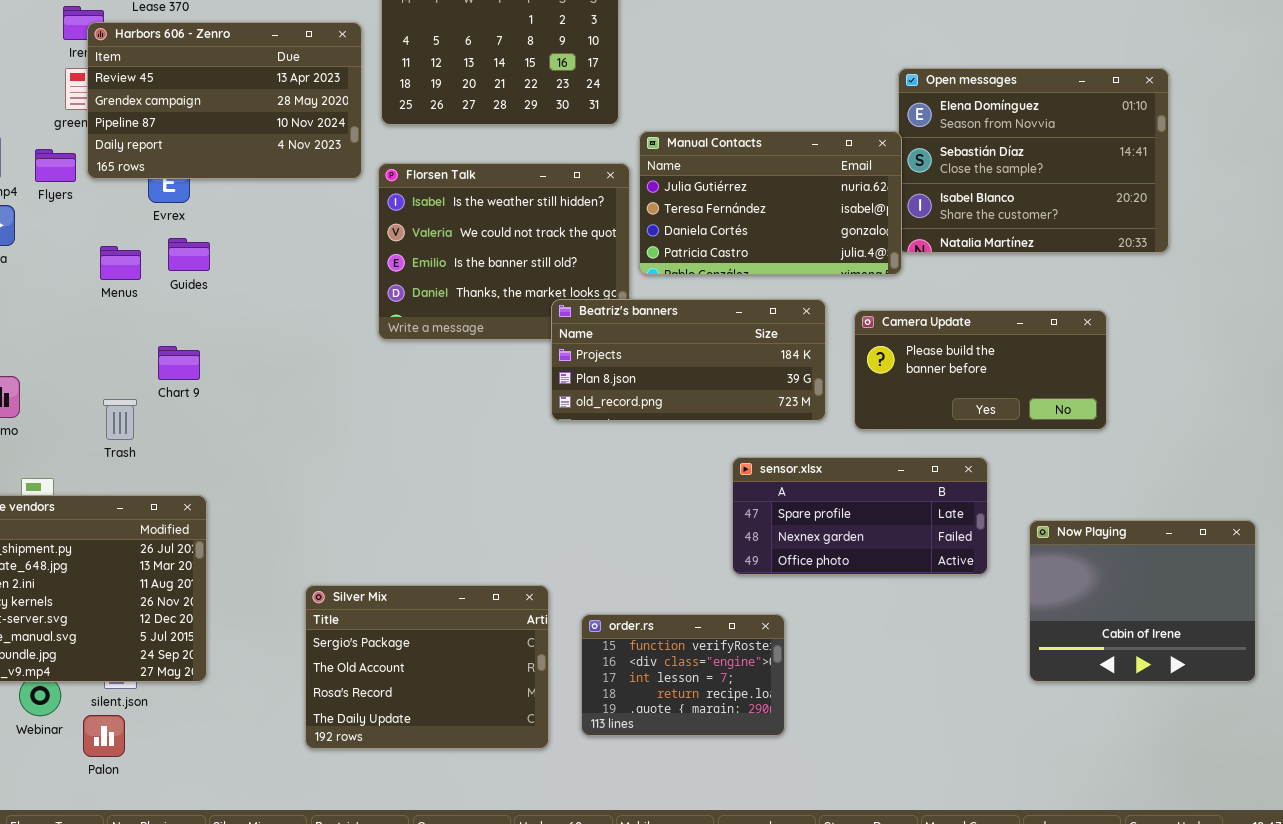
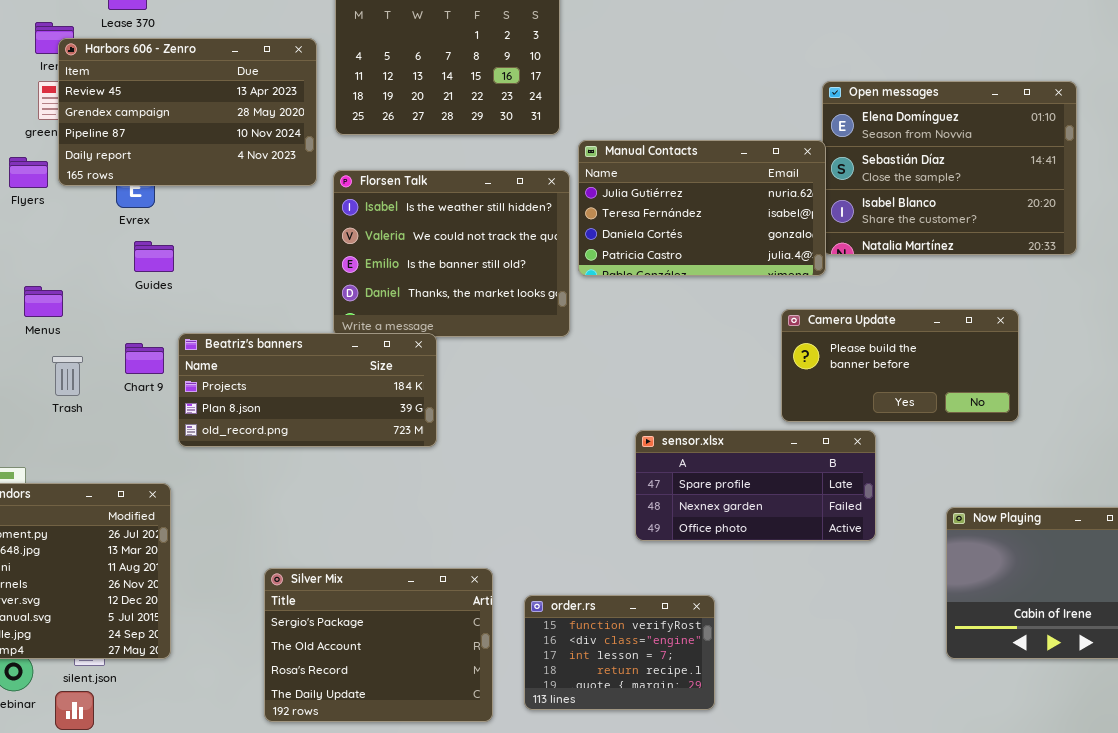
Menus: [100,246,141,280] -> [24,286,63,317], moved
Beatriz's banners: [551,299,826,421] -> [178,333,437,447], moved
Trash: [103,399,137,440] -> [52,356,83,396], moved
sensor.xlsx: [732,457,988,575] -> [635,430,876,541], moved

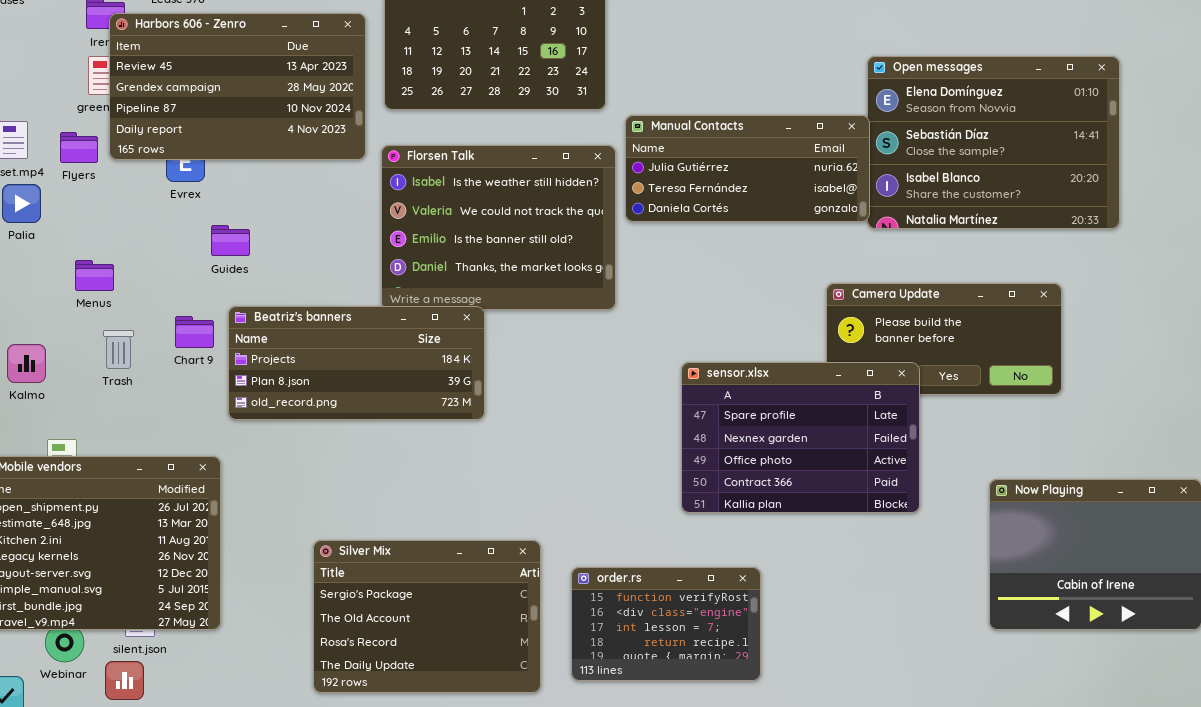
Manual Contacts: [578,140,826,276] -> [625,115,870,222], resized
Guides: [134,241,174,272] -> [211,225,250,256], moved
sensor.xlsx: [635,430,876,541] -> [681,362,920,513], resized

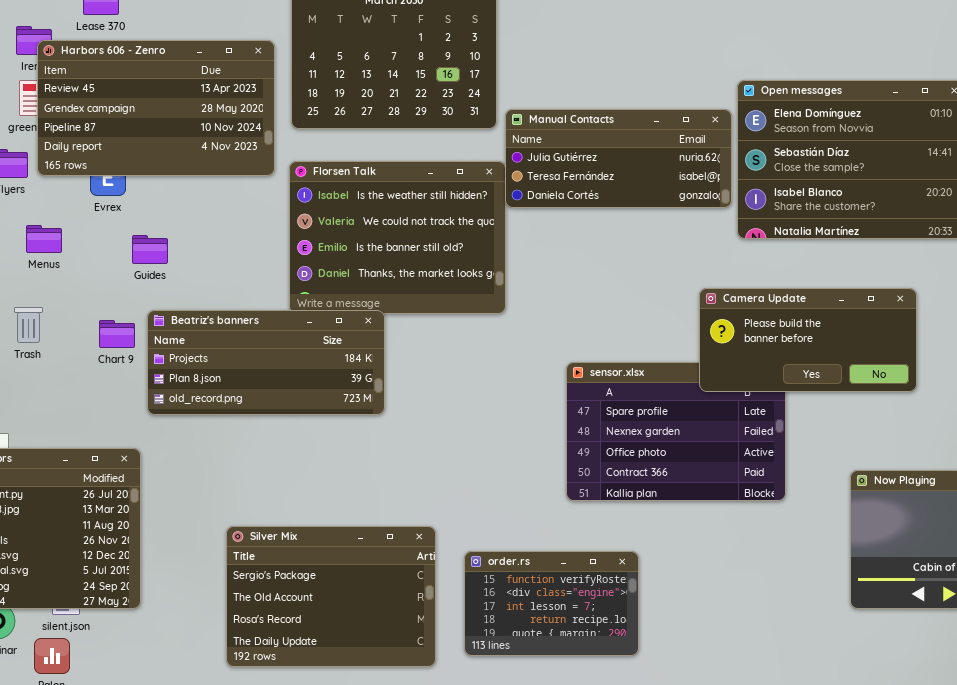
Manual Contacts: [625,115,870,222] -> [505,109,732,208], moved
Menus: [75,260,114,291] -> [26,225,62,253], moved
Camera Update: [826,283,1062,395] -> [699,288,917,392], raised
Trash: [103,330,134,369] -> [14,307,43,343], moved

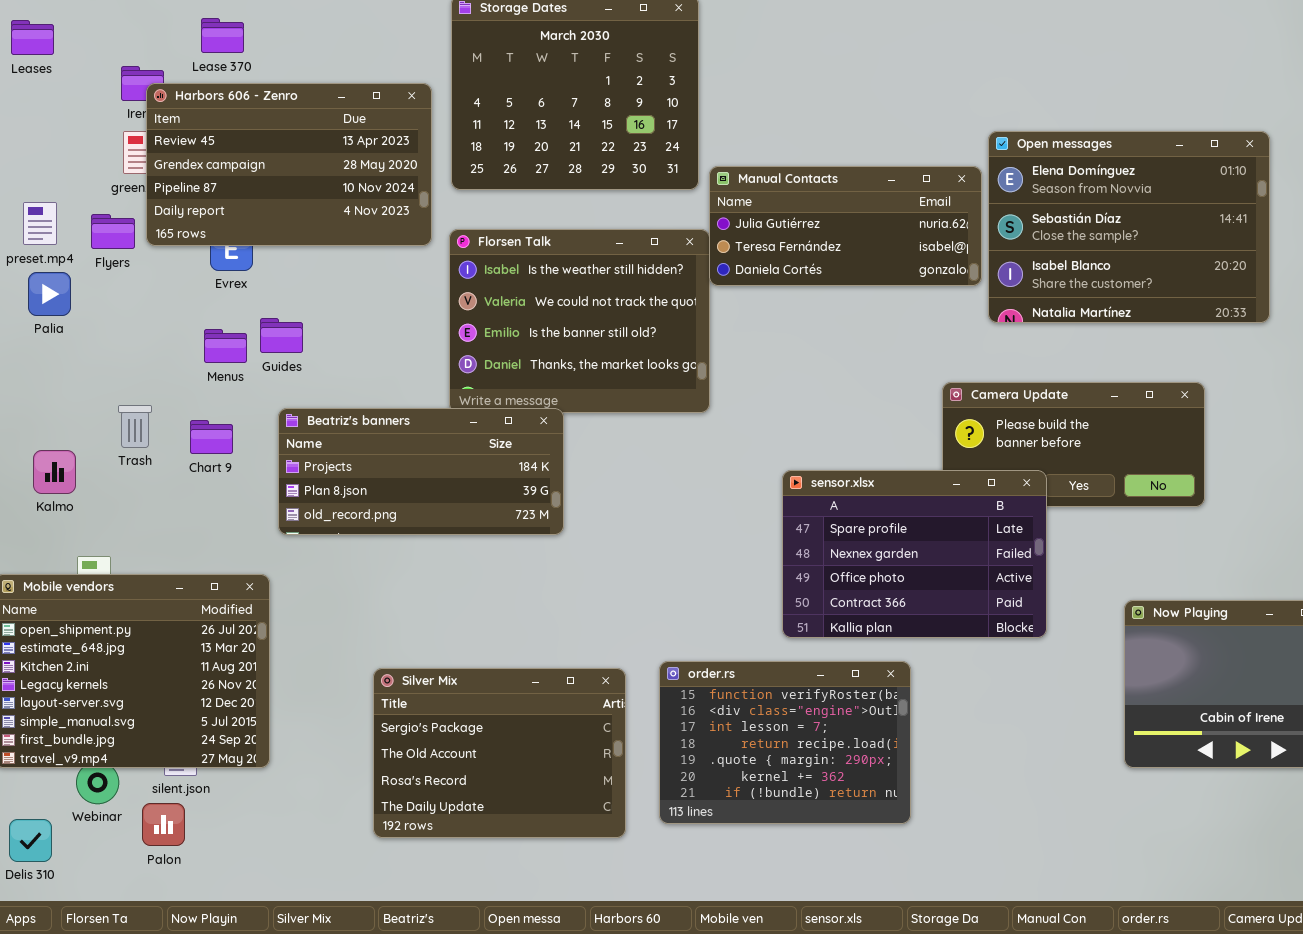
Menus: [26,225,62,253] -> [204,329,247,363], moved
Chart 9: [99,320,135,348] -> [190,420,233,454], moved
sensor.xlsx: [566,362,786,501] -> [782,470,1047,638], raised
order.rs: [464,551,639,656] -> [659,661,911,824], resized

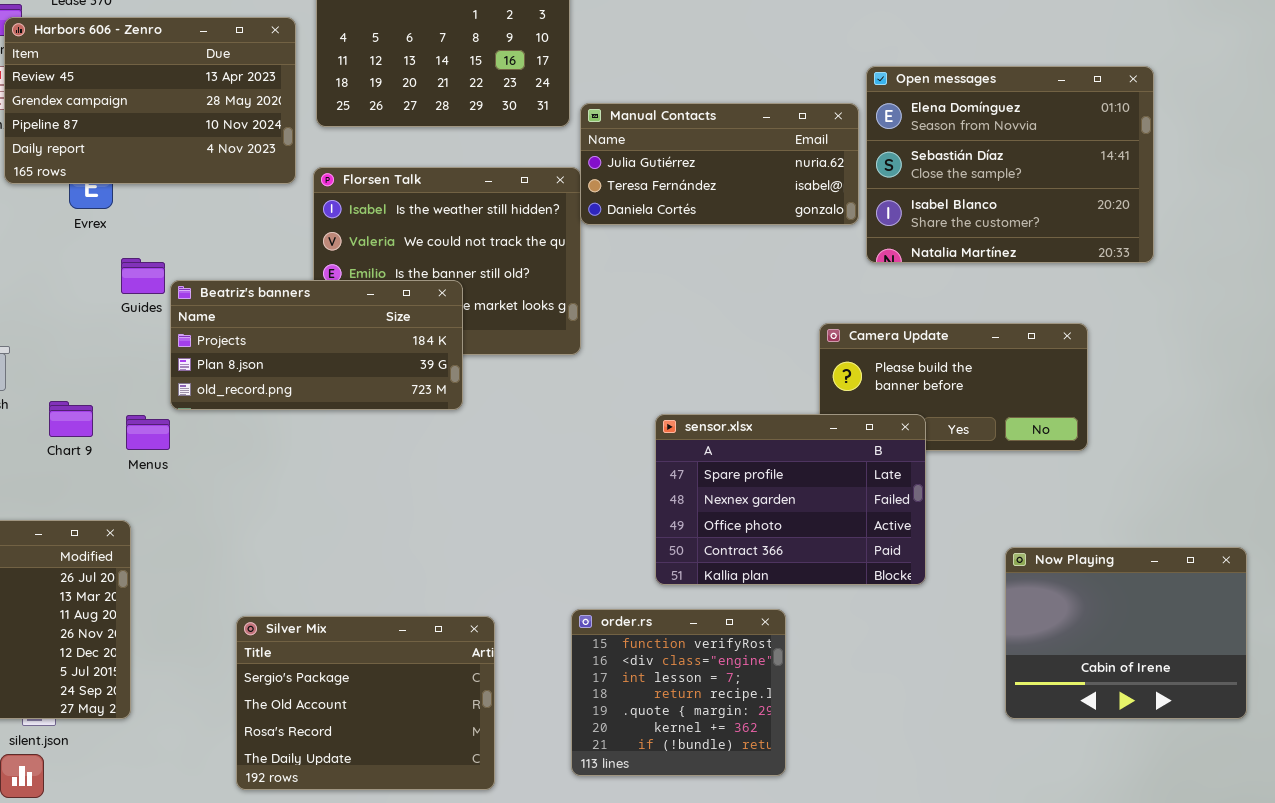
Menus: [204,329,247,363] -> [126,415,170,450], moved
Beatriz's banners: [278,408,564,535] -> [170,280,463,410], moved
Chart 9: [190,420,233,454] -> [49,401,93,437], moved
order.rs: [659,661,911,824] -> [571,609,786,776], resized

